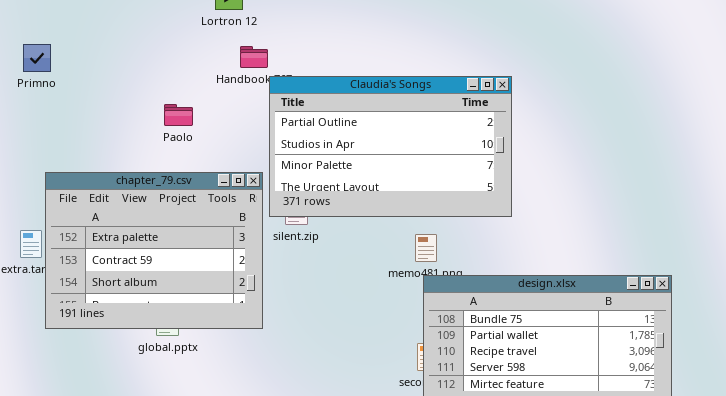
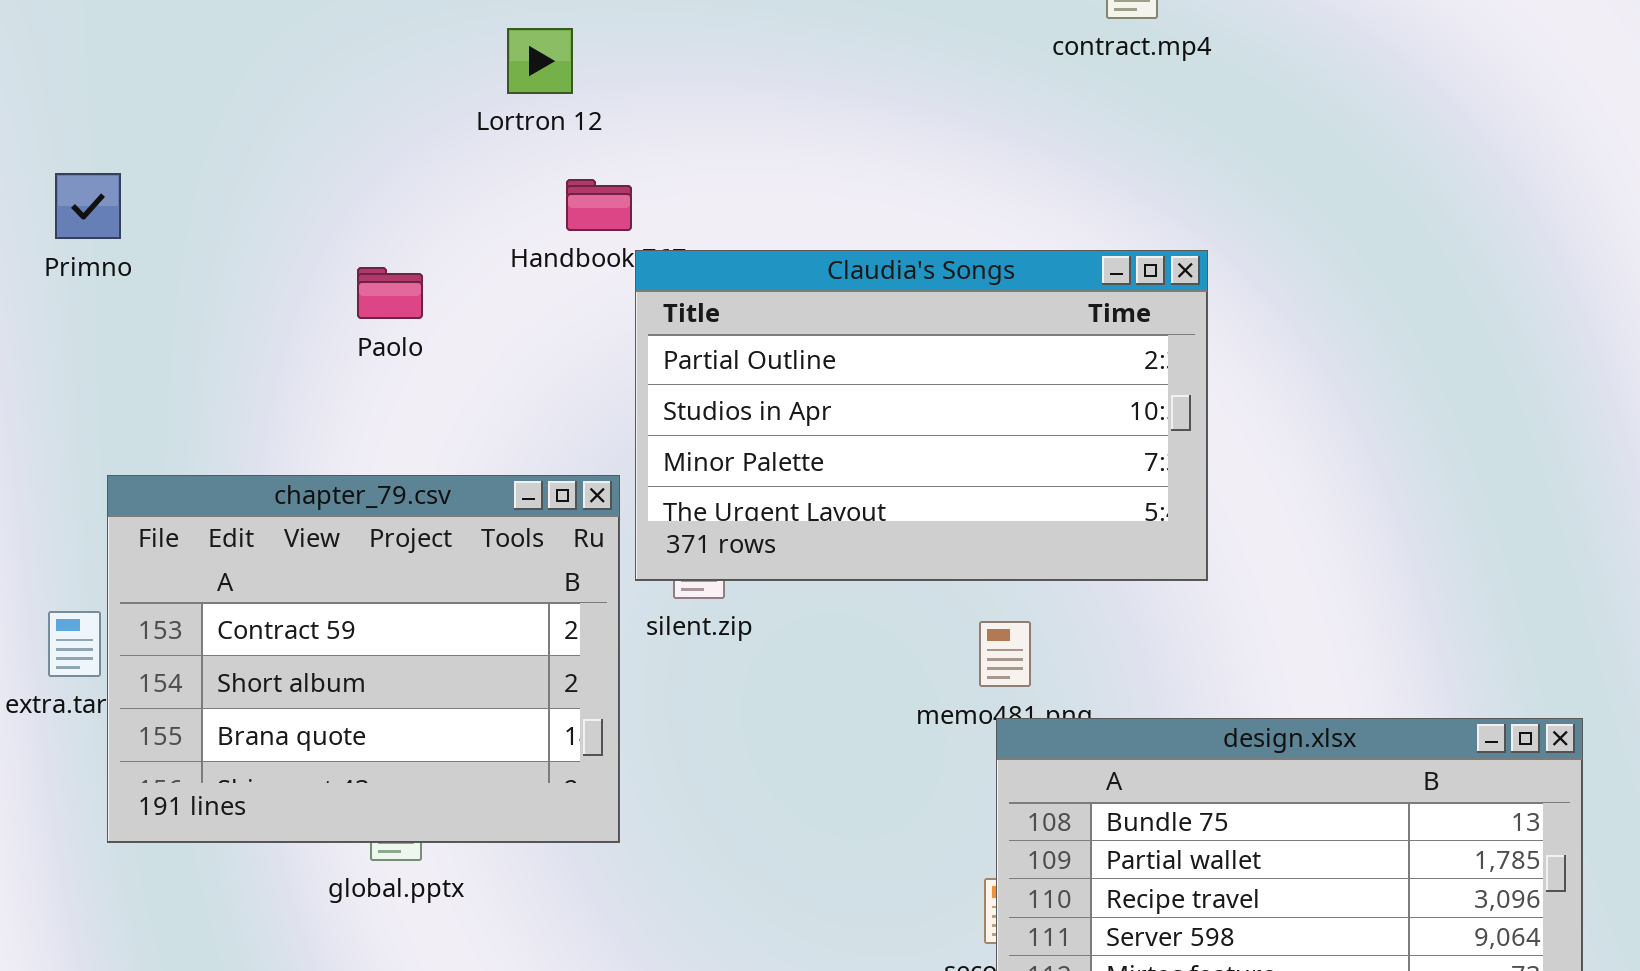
Paolo: [164,104,193,126] -> [357,267,423,319], moved
chapter_79.csv: [45,172,263,329] -> [107,475,620,843], scrolled down 1 row

